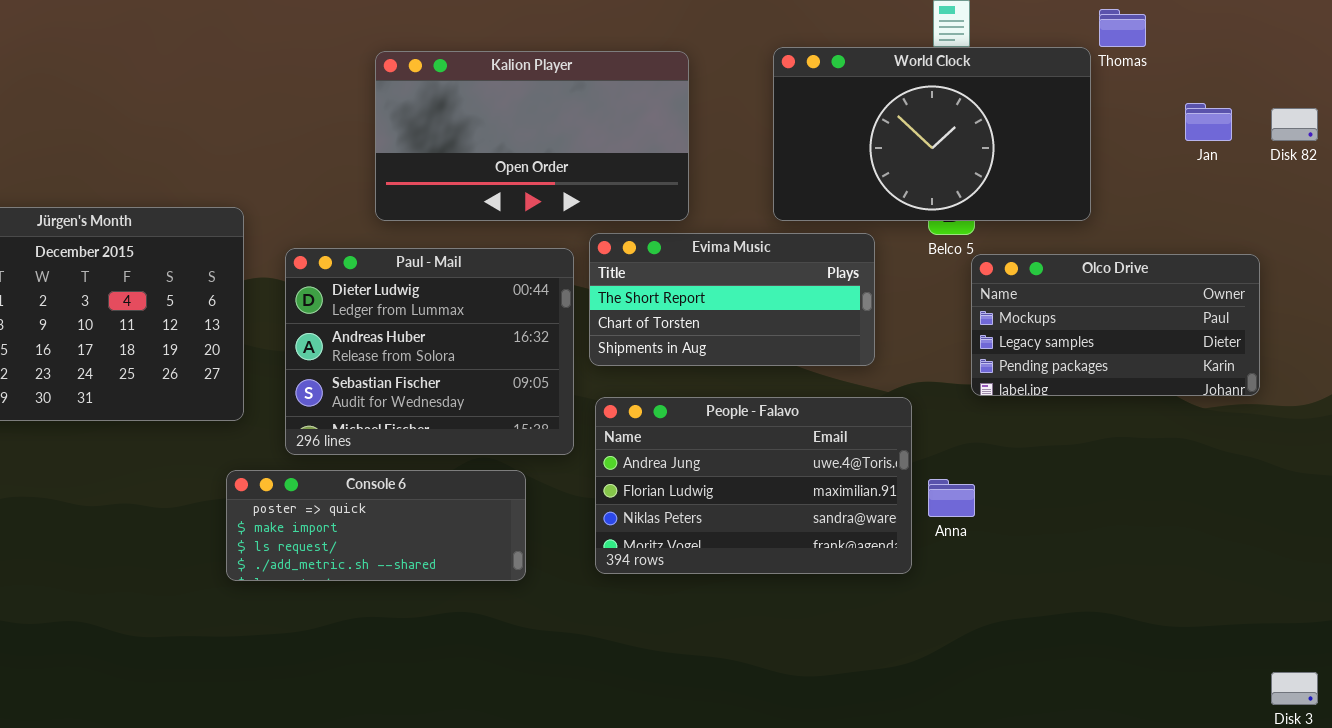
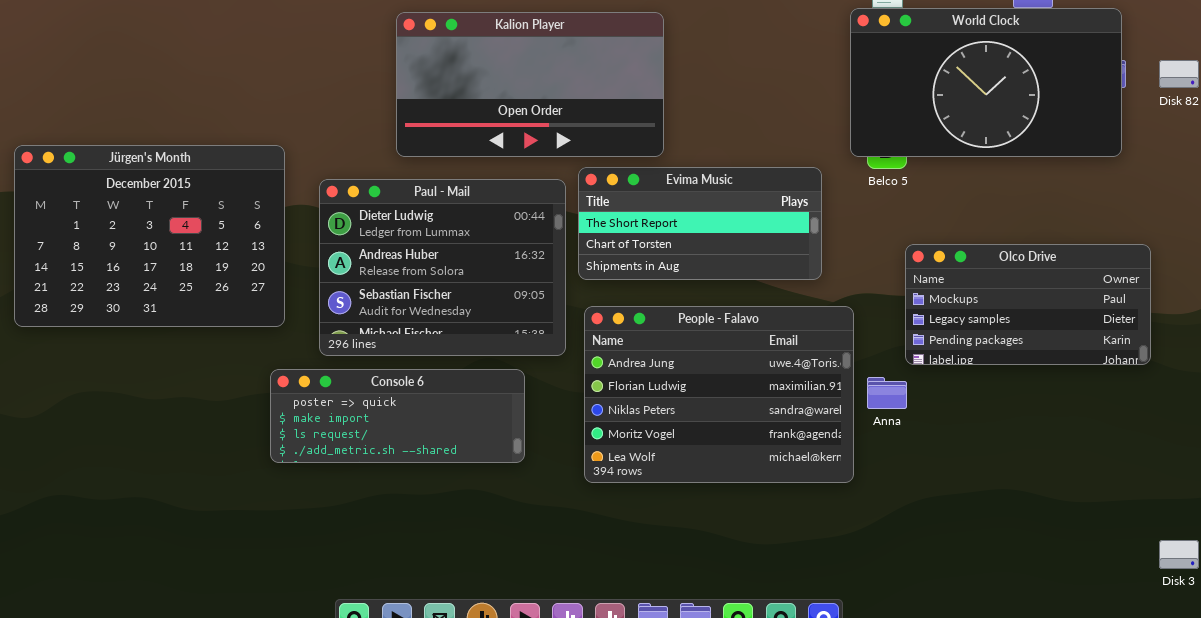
World Clock: [773,47,1091,221] -> [850,8,1122,157], moved
Olco Drive: [971,254,1260,396] -> [905,244,1151,365], moved
People - Falavo: [595,397,912,574] -> [584,306,854,483], resized

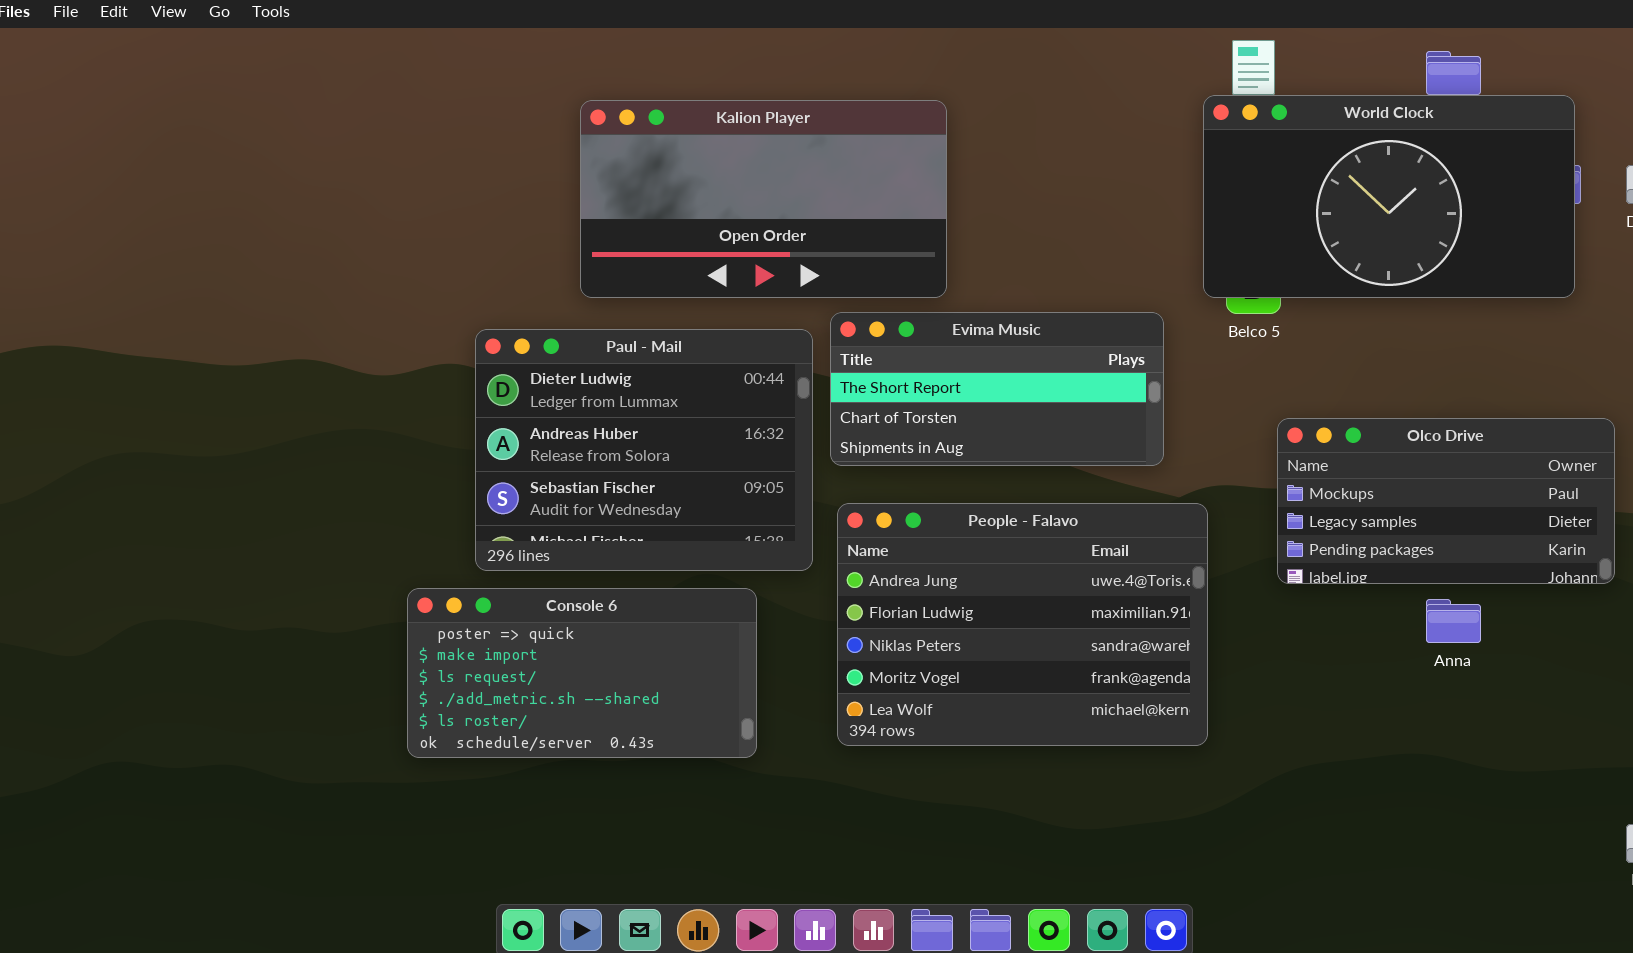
Jürgen's Month: [14,145,285,327] -> none, closed
Console 6: [270,369,525,463] -> [407,588,757,758], resized
Anna: [867,377,907,409] -> [1426,599,1481,643], moved

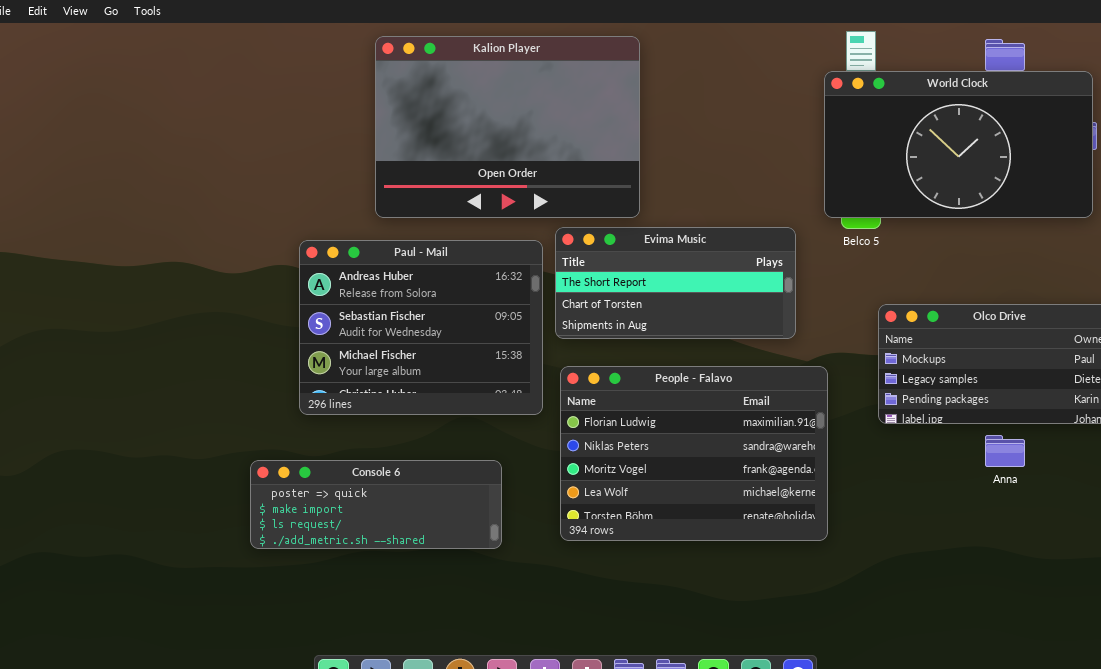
Kalion Player: [580,100,947,298] -> [375,36,640,218], resized
Paul - Mail: [475,329,813,571] -> [299,240,543,415], scrolled down 1 row
People - Falavo: [837,503,1208,746] -> [560,366,828,541], scrolled down 1 row
Console 6: [407,588,757,758] -> [250,460,502,549], resized

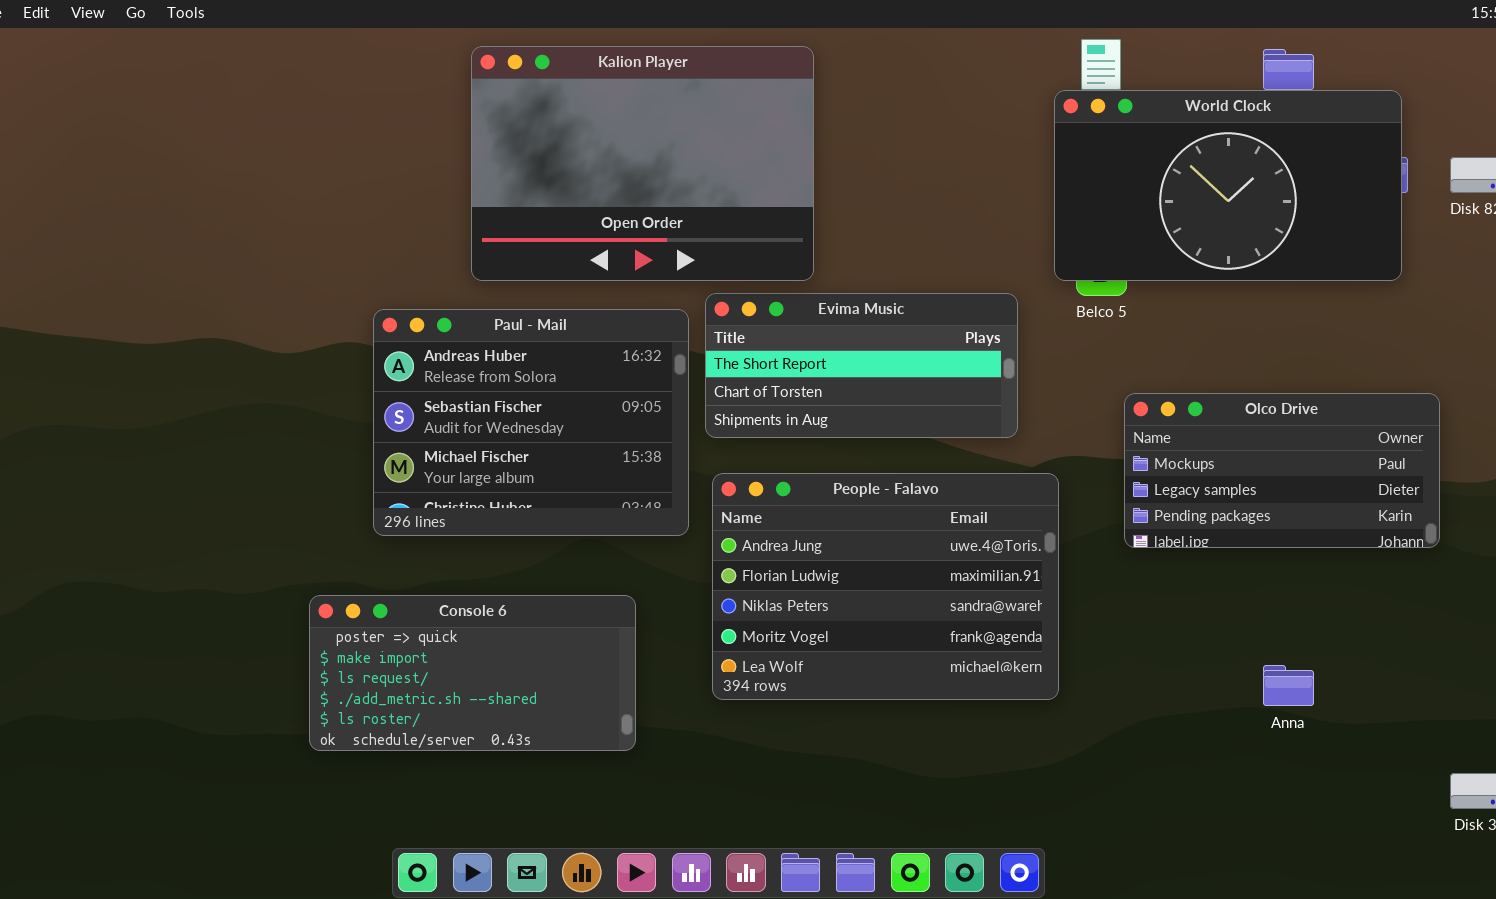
People - Falavo: [560,366,828,541] -> [712,473,1059,700], scrolled up 1 row
Anna: [985,435,1025,467] -> [1263,665,1314,706], moved
Console 6: [250,460,502,549] -> [309,595,636,751], resized

